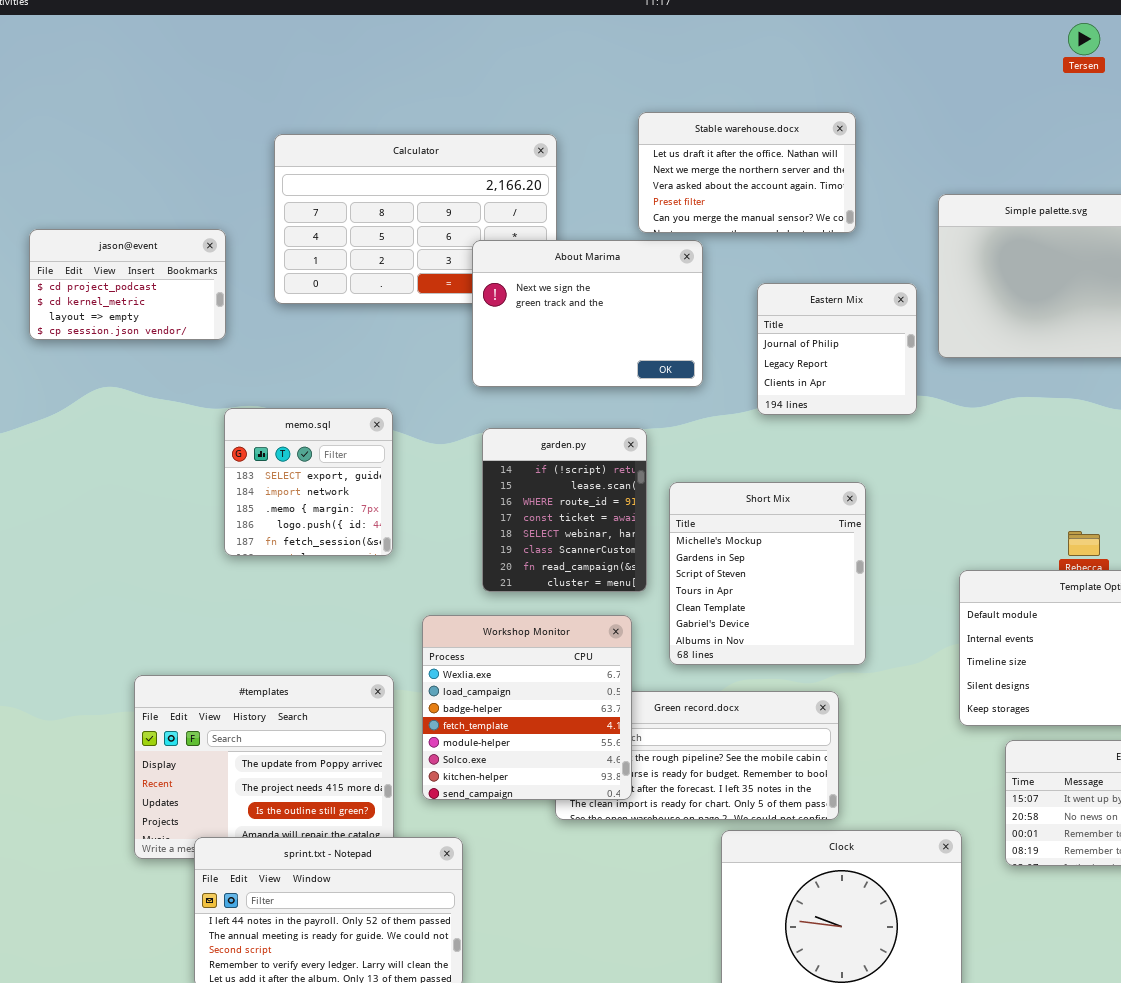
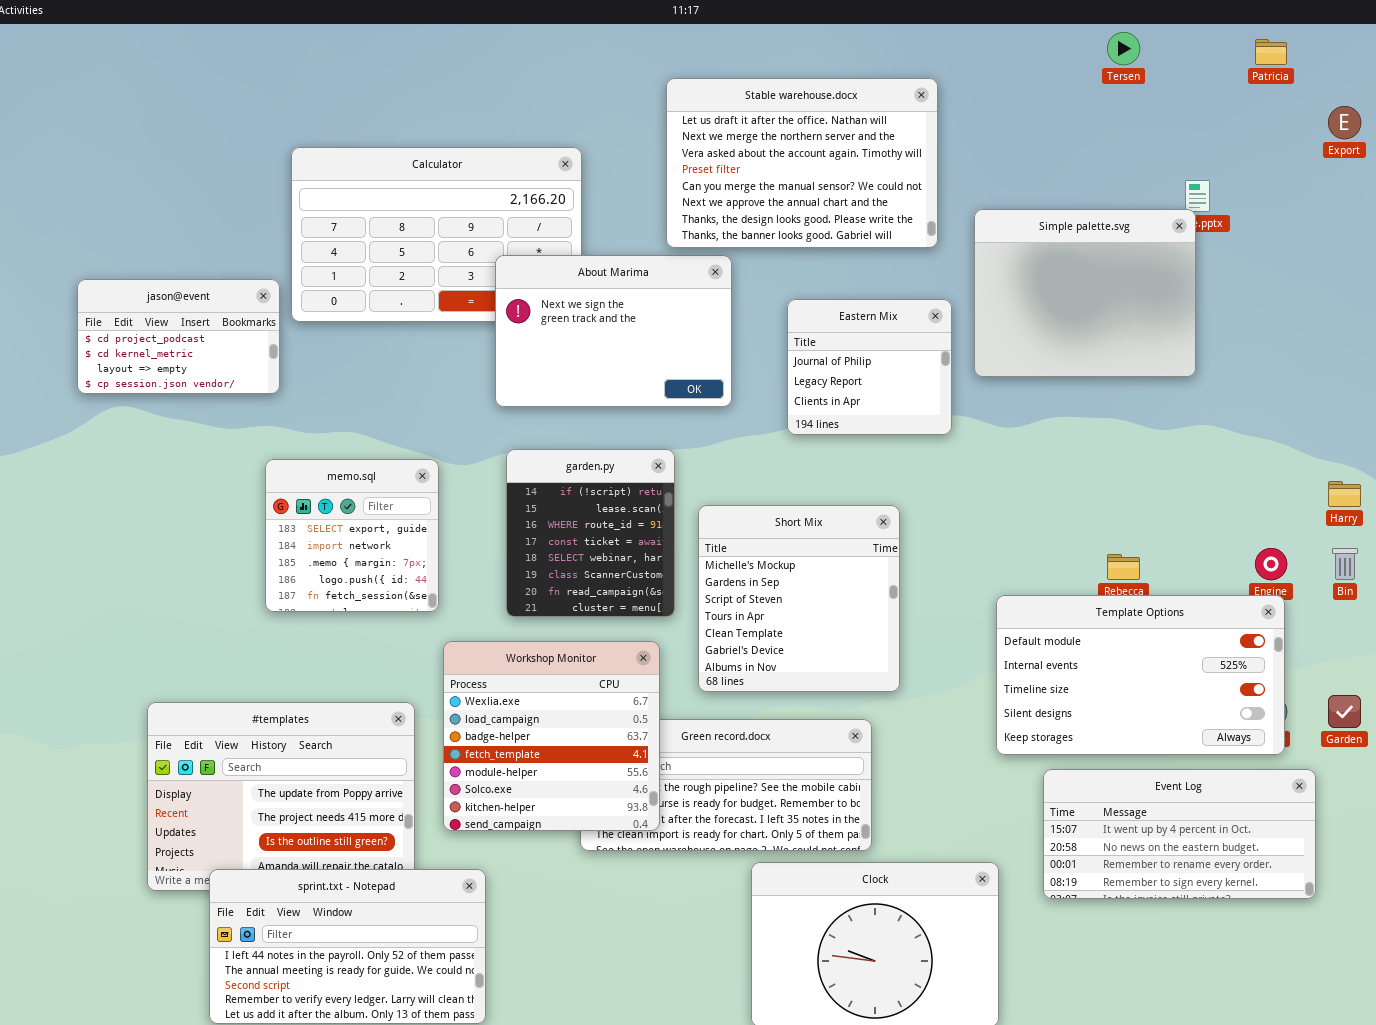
Stable warehouse.docx: [638,112,856,233] -> [666,78,938,248], resized
jason@event: [29,229,226,340] -> [77,279,280,394], moved
memo.sql: [224,408,393,556] -> [265,459,439,612], moved

